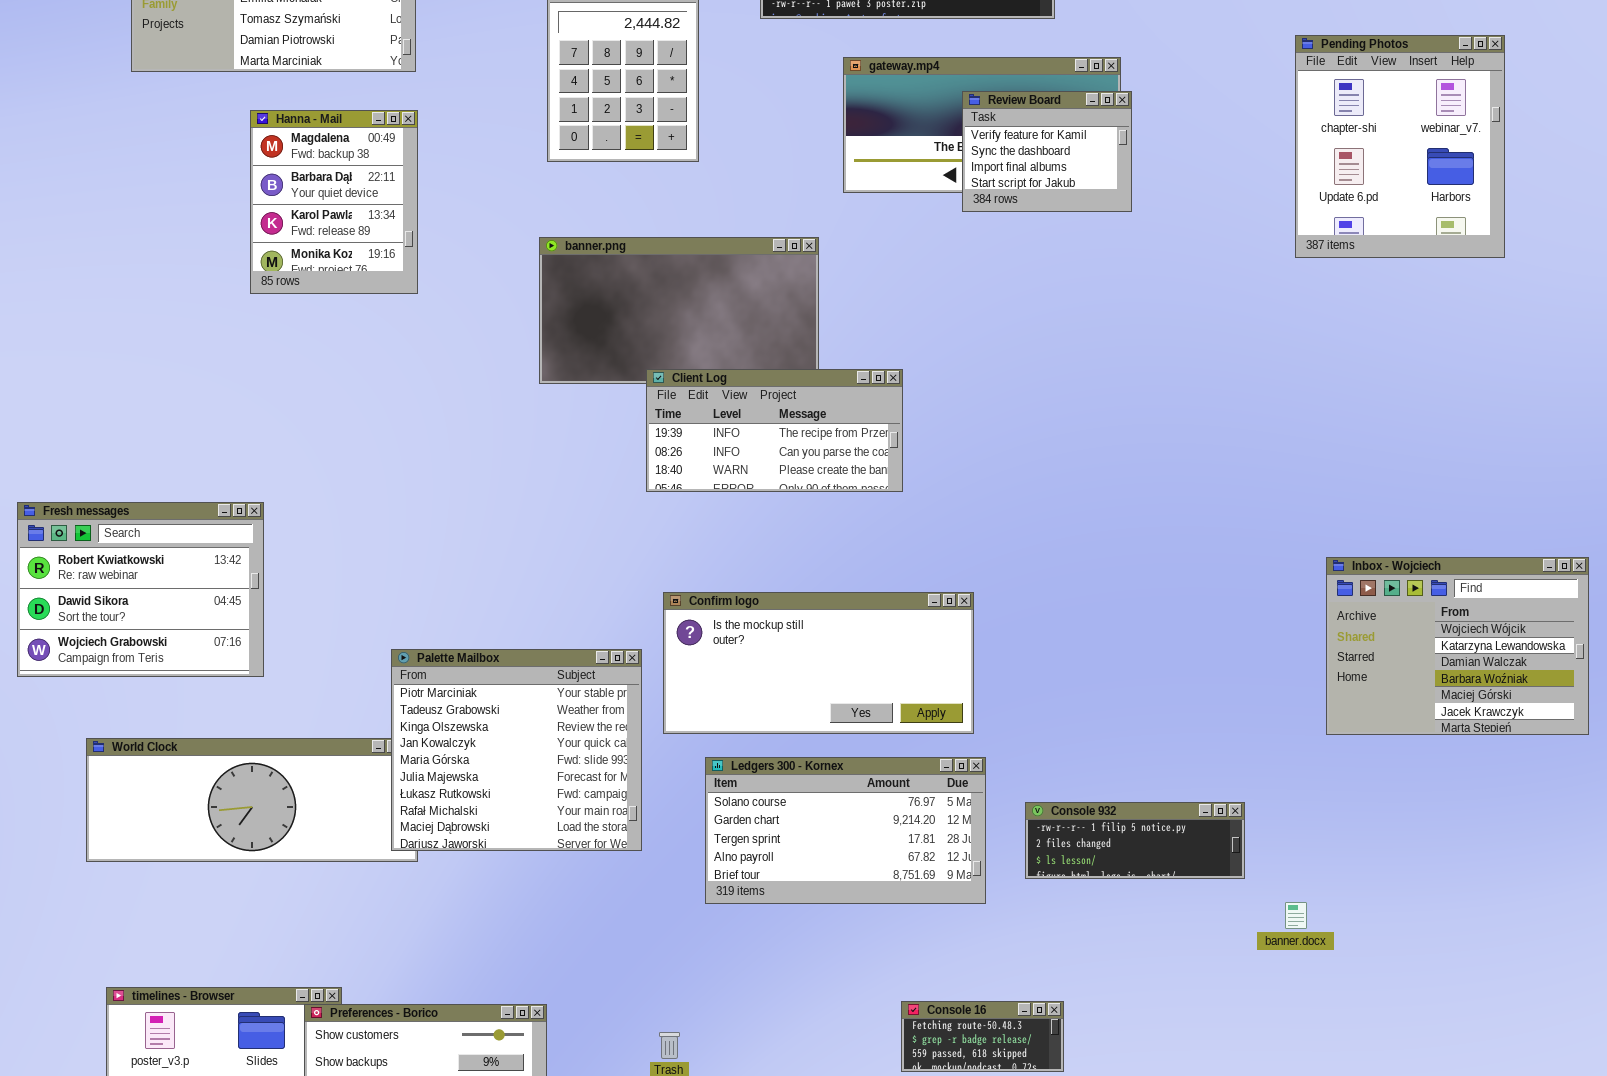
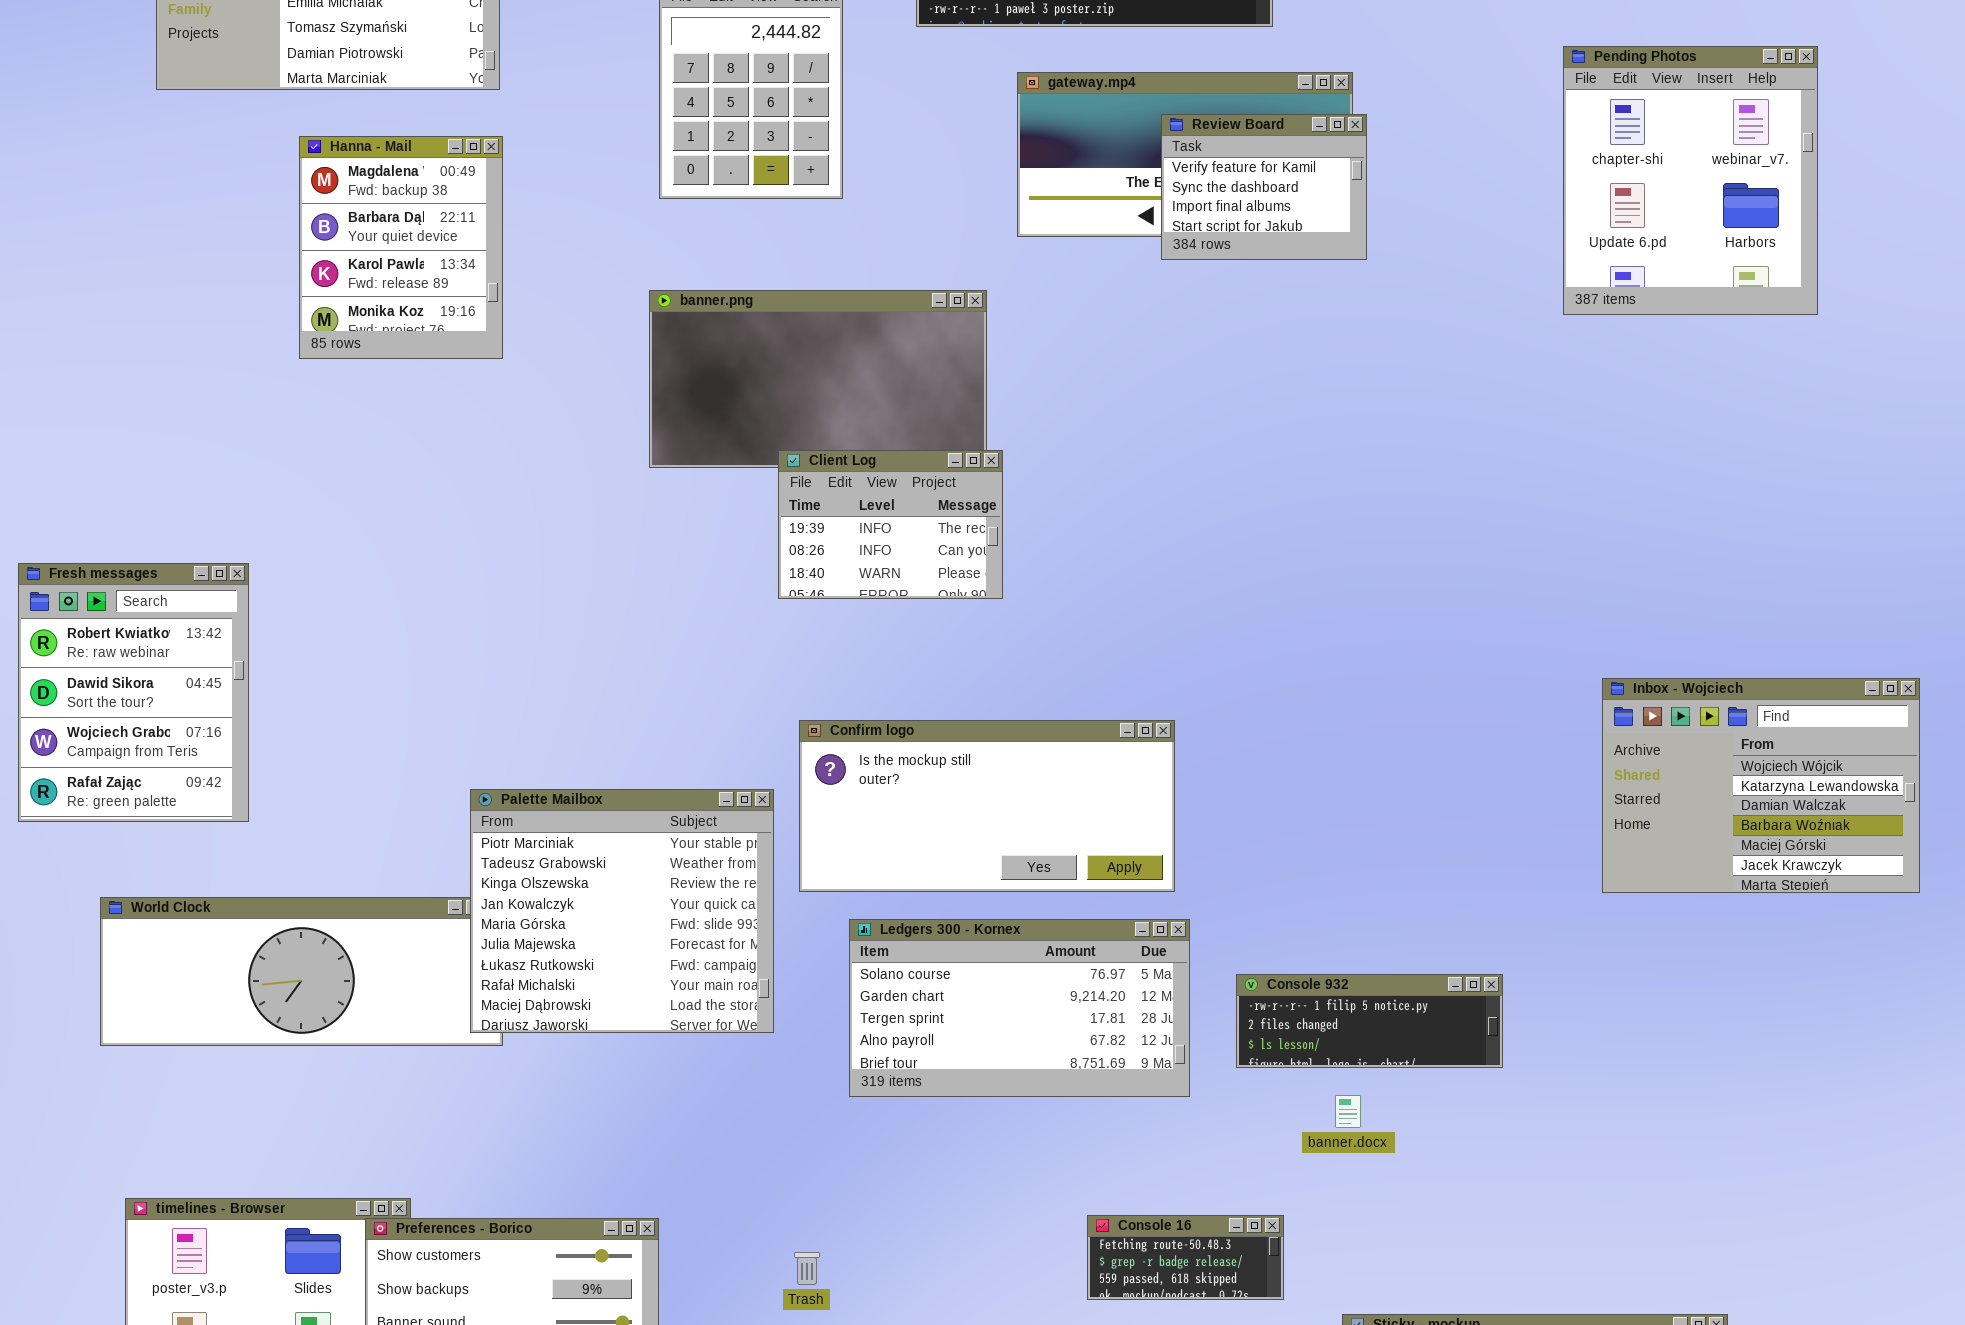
Client Log: [646,369,903,492] -> [778,450,1003,599], resized
Fresh messages: [17,502,264,677] -> [18,563,249,822], resized
banner.docx: [1285,902,1307,929] -> [1335,1095,1361,1128], moved

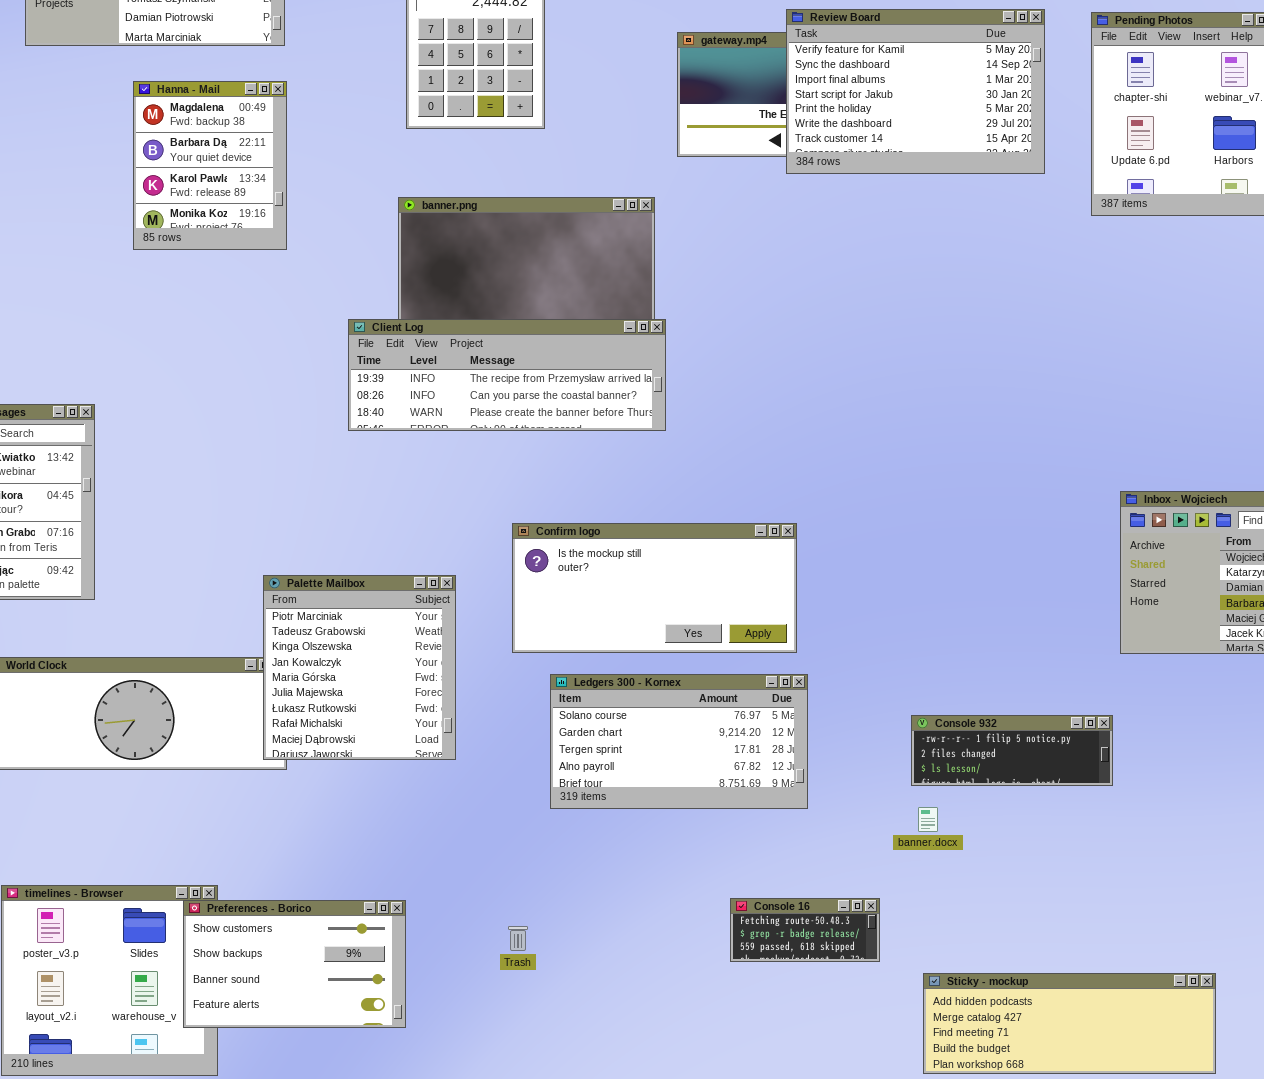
Review Board: [1161,114,1367,260] -> [786,9,1045,174], resized
Client Log: [778,450,1003,599] -> [348,319,666,431], resized
Palette Mailbox: [470,789,774,1033] -> [263,575,456,760], resized
Console 932: [1236,974,1503,1068] -> [911,715,1113,786], moved

